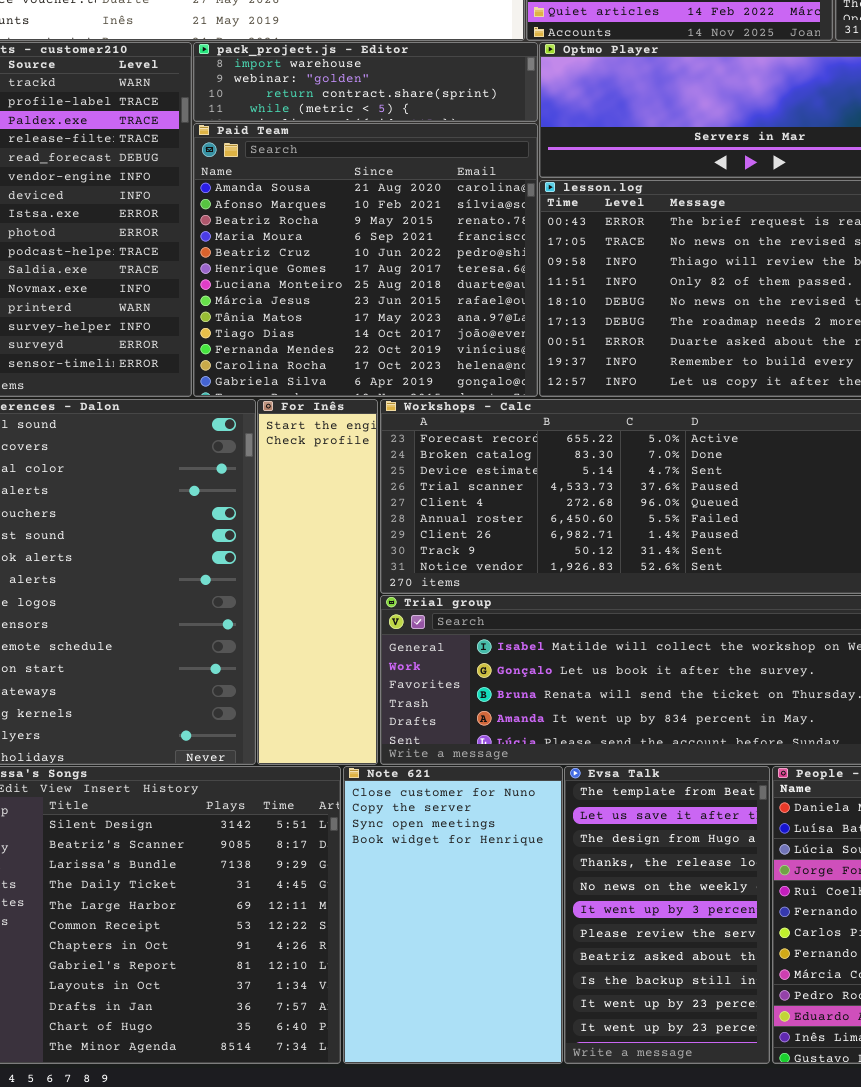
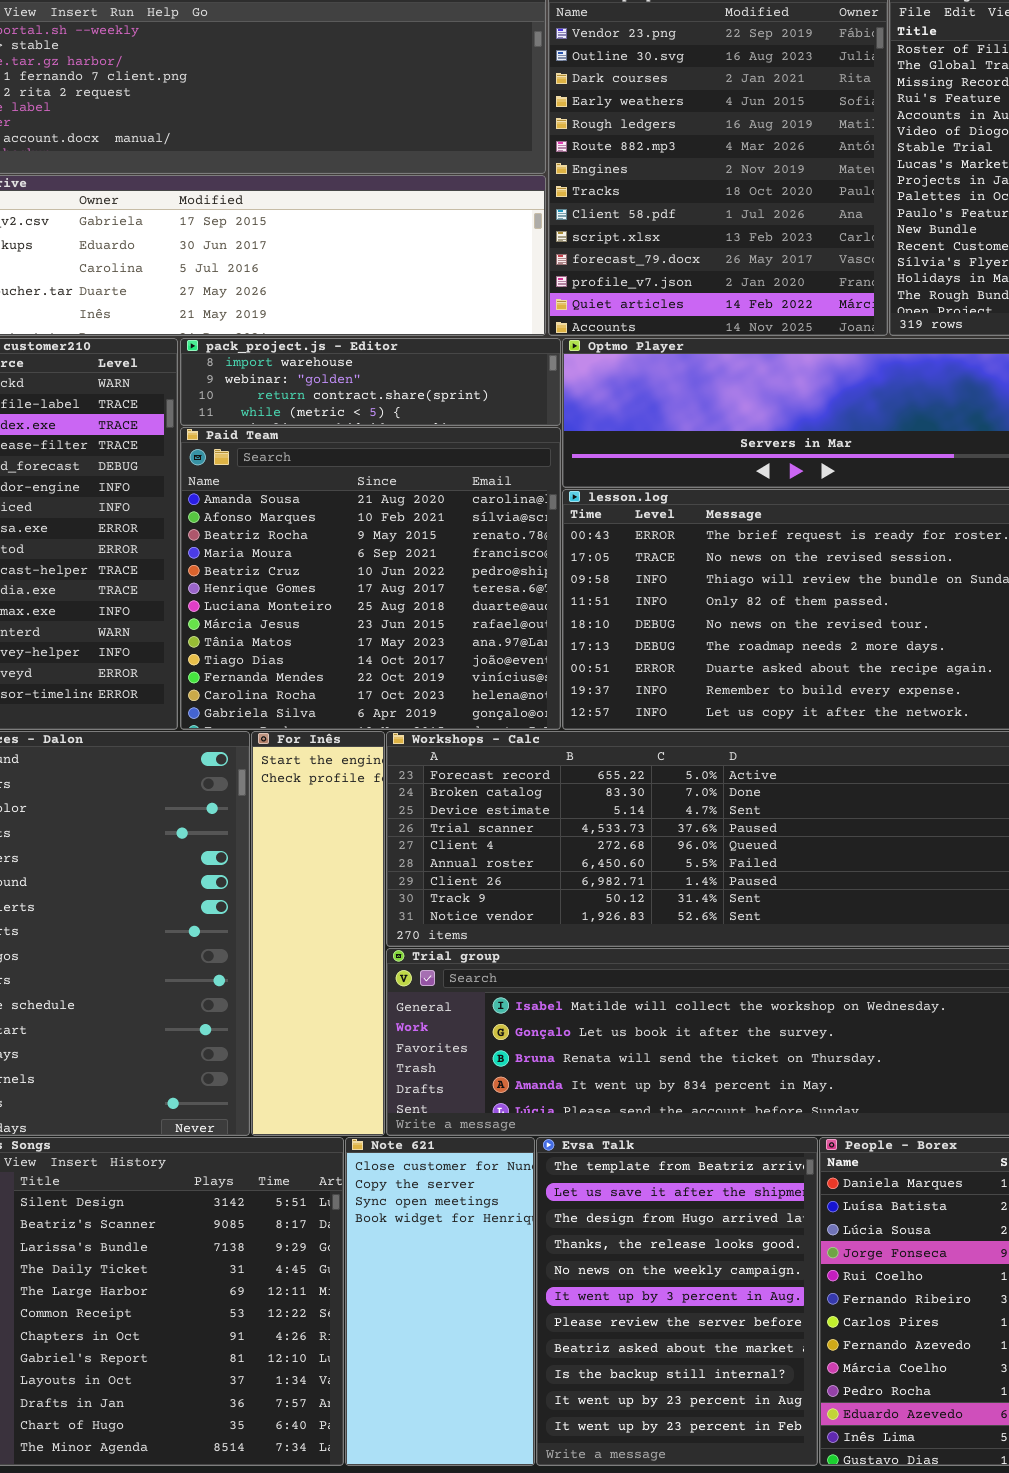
Note 621: [343,766,563,1064] -> [345,1137,535,1466], resized
Evsa Talk: [564,766,770,1064] -> [536,1137,818,1466], resized

